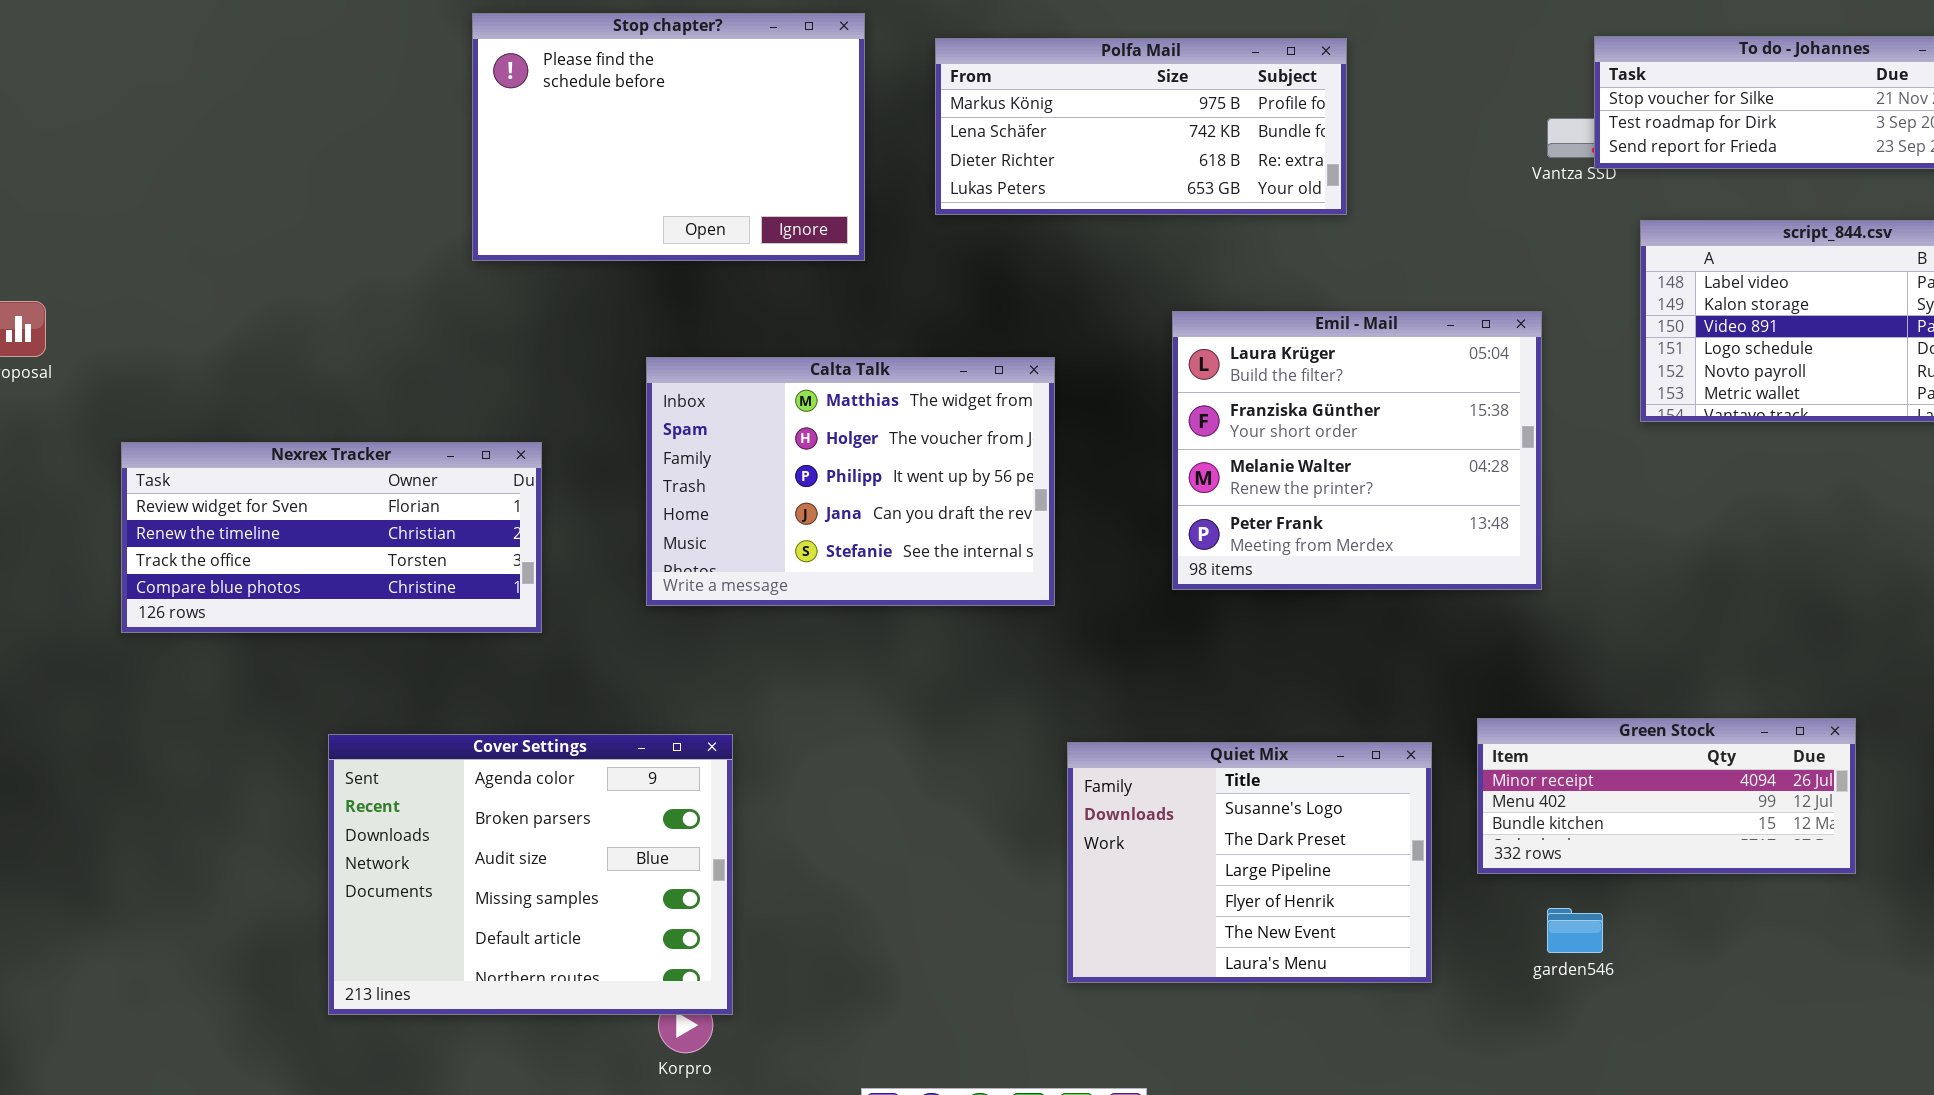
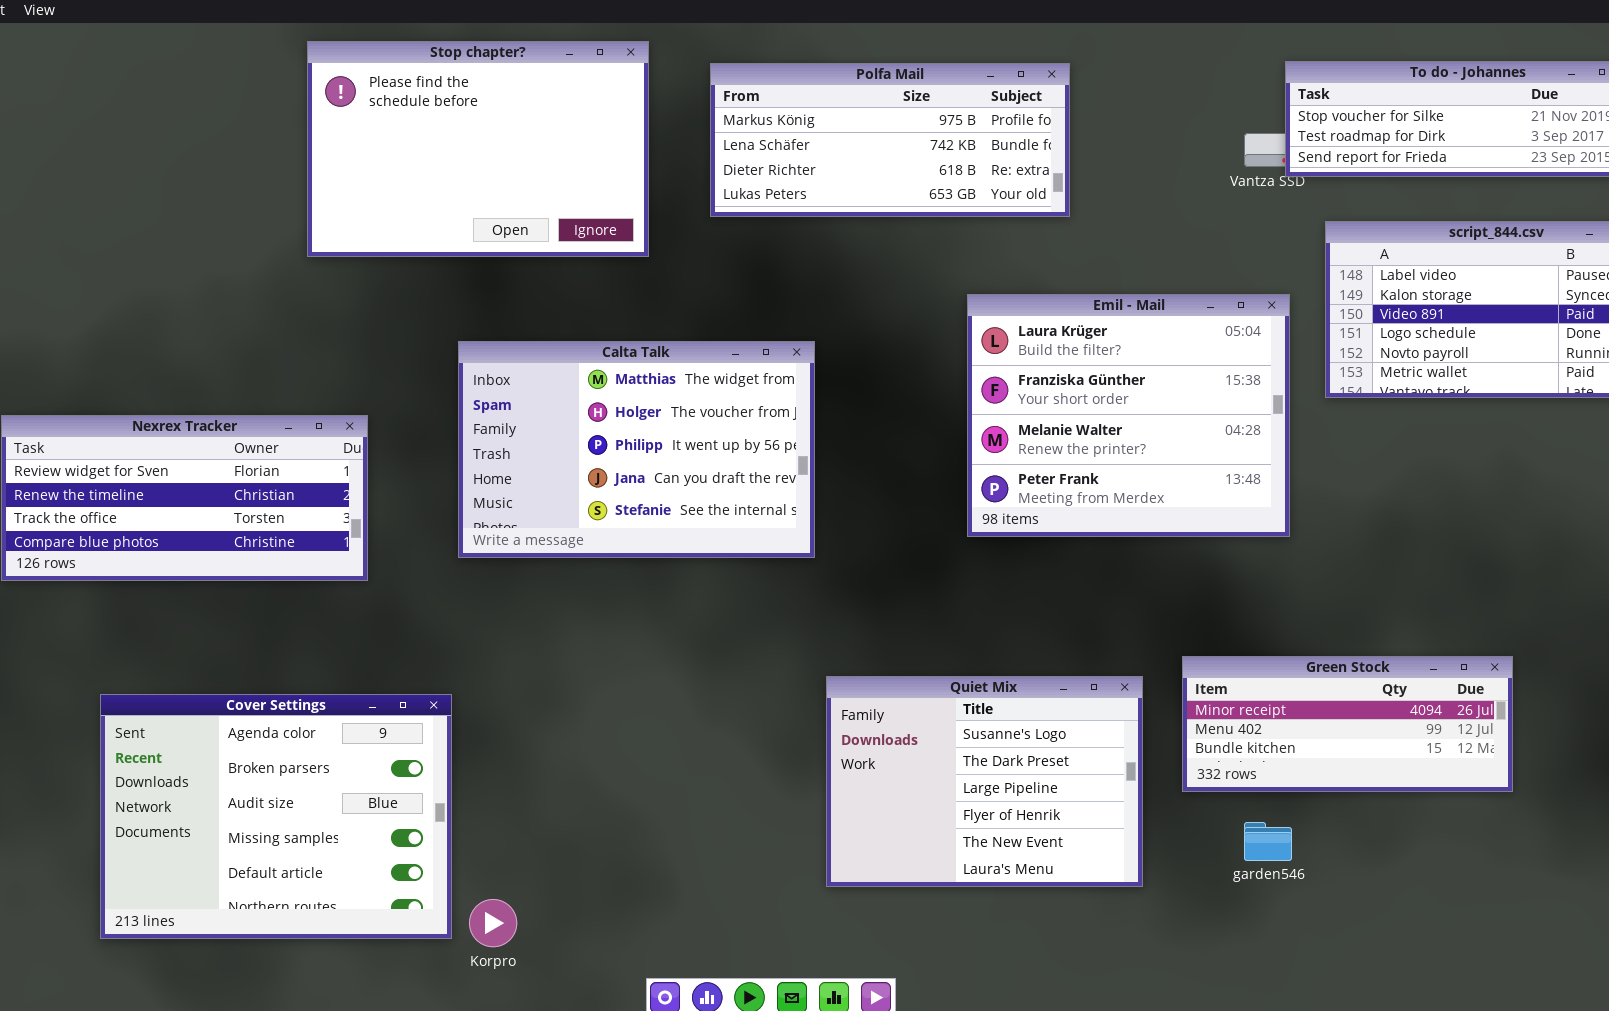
Emil - Mail: [1172,311,1542,590] -> [967,294,1290,537], moved
Cover Settings: [328,734,733,1015] -> [100,694,452,939], moved

